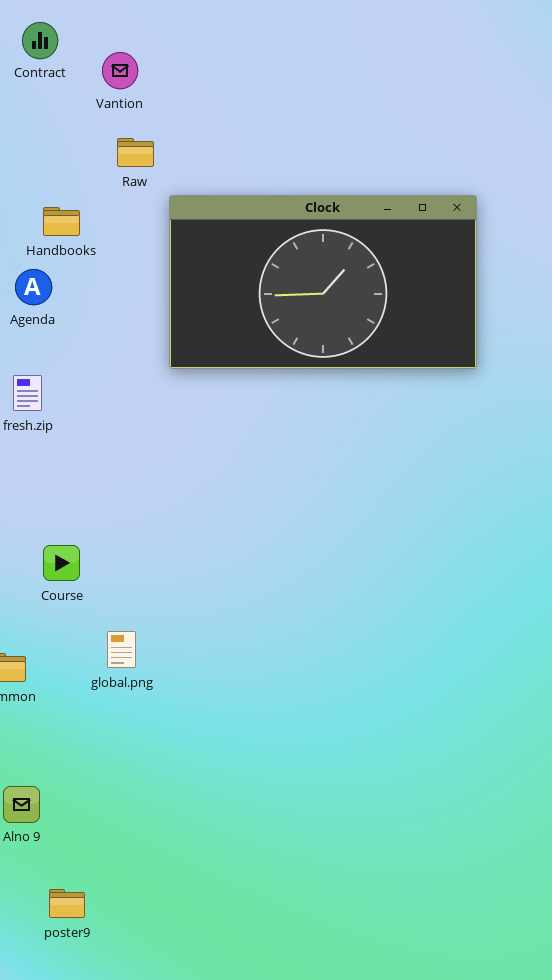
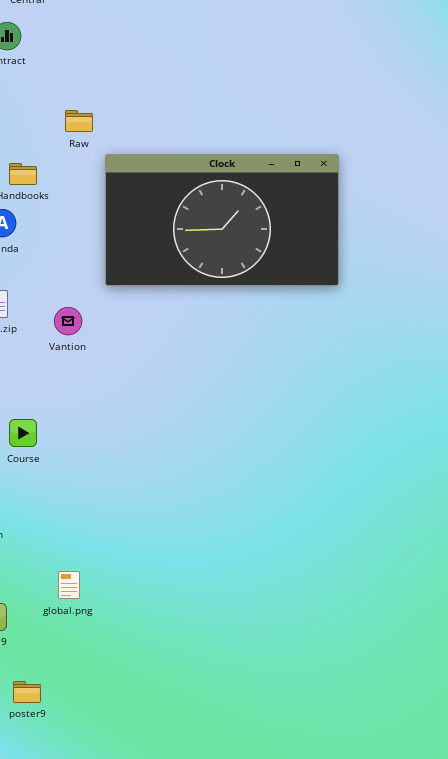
Vantion: [102,52,138,89] -> [54,307,82,335], moved
global.png: [107,631,136,668] -> [58,571,80,599], moved

